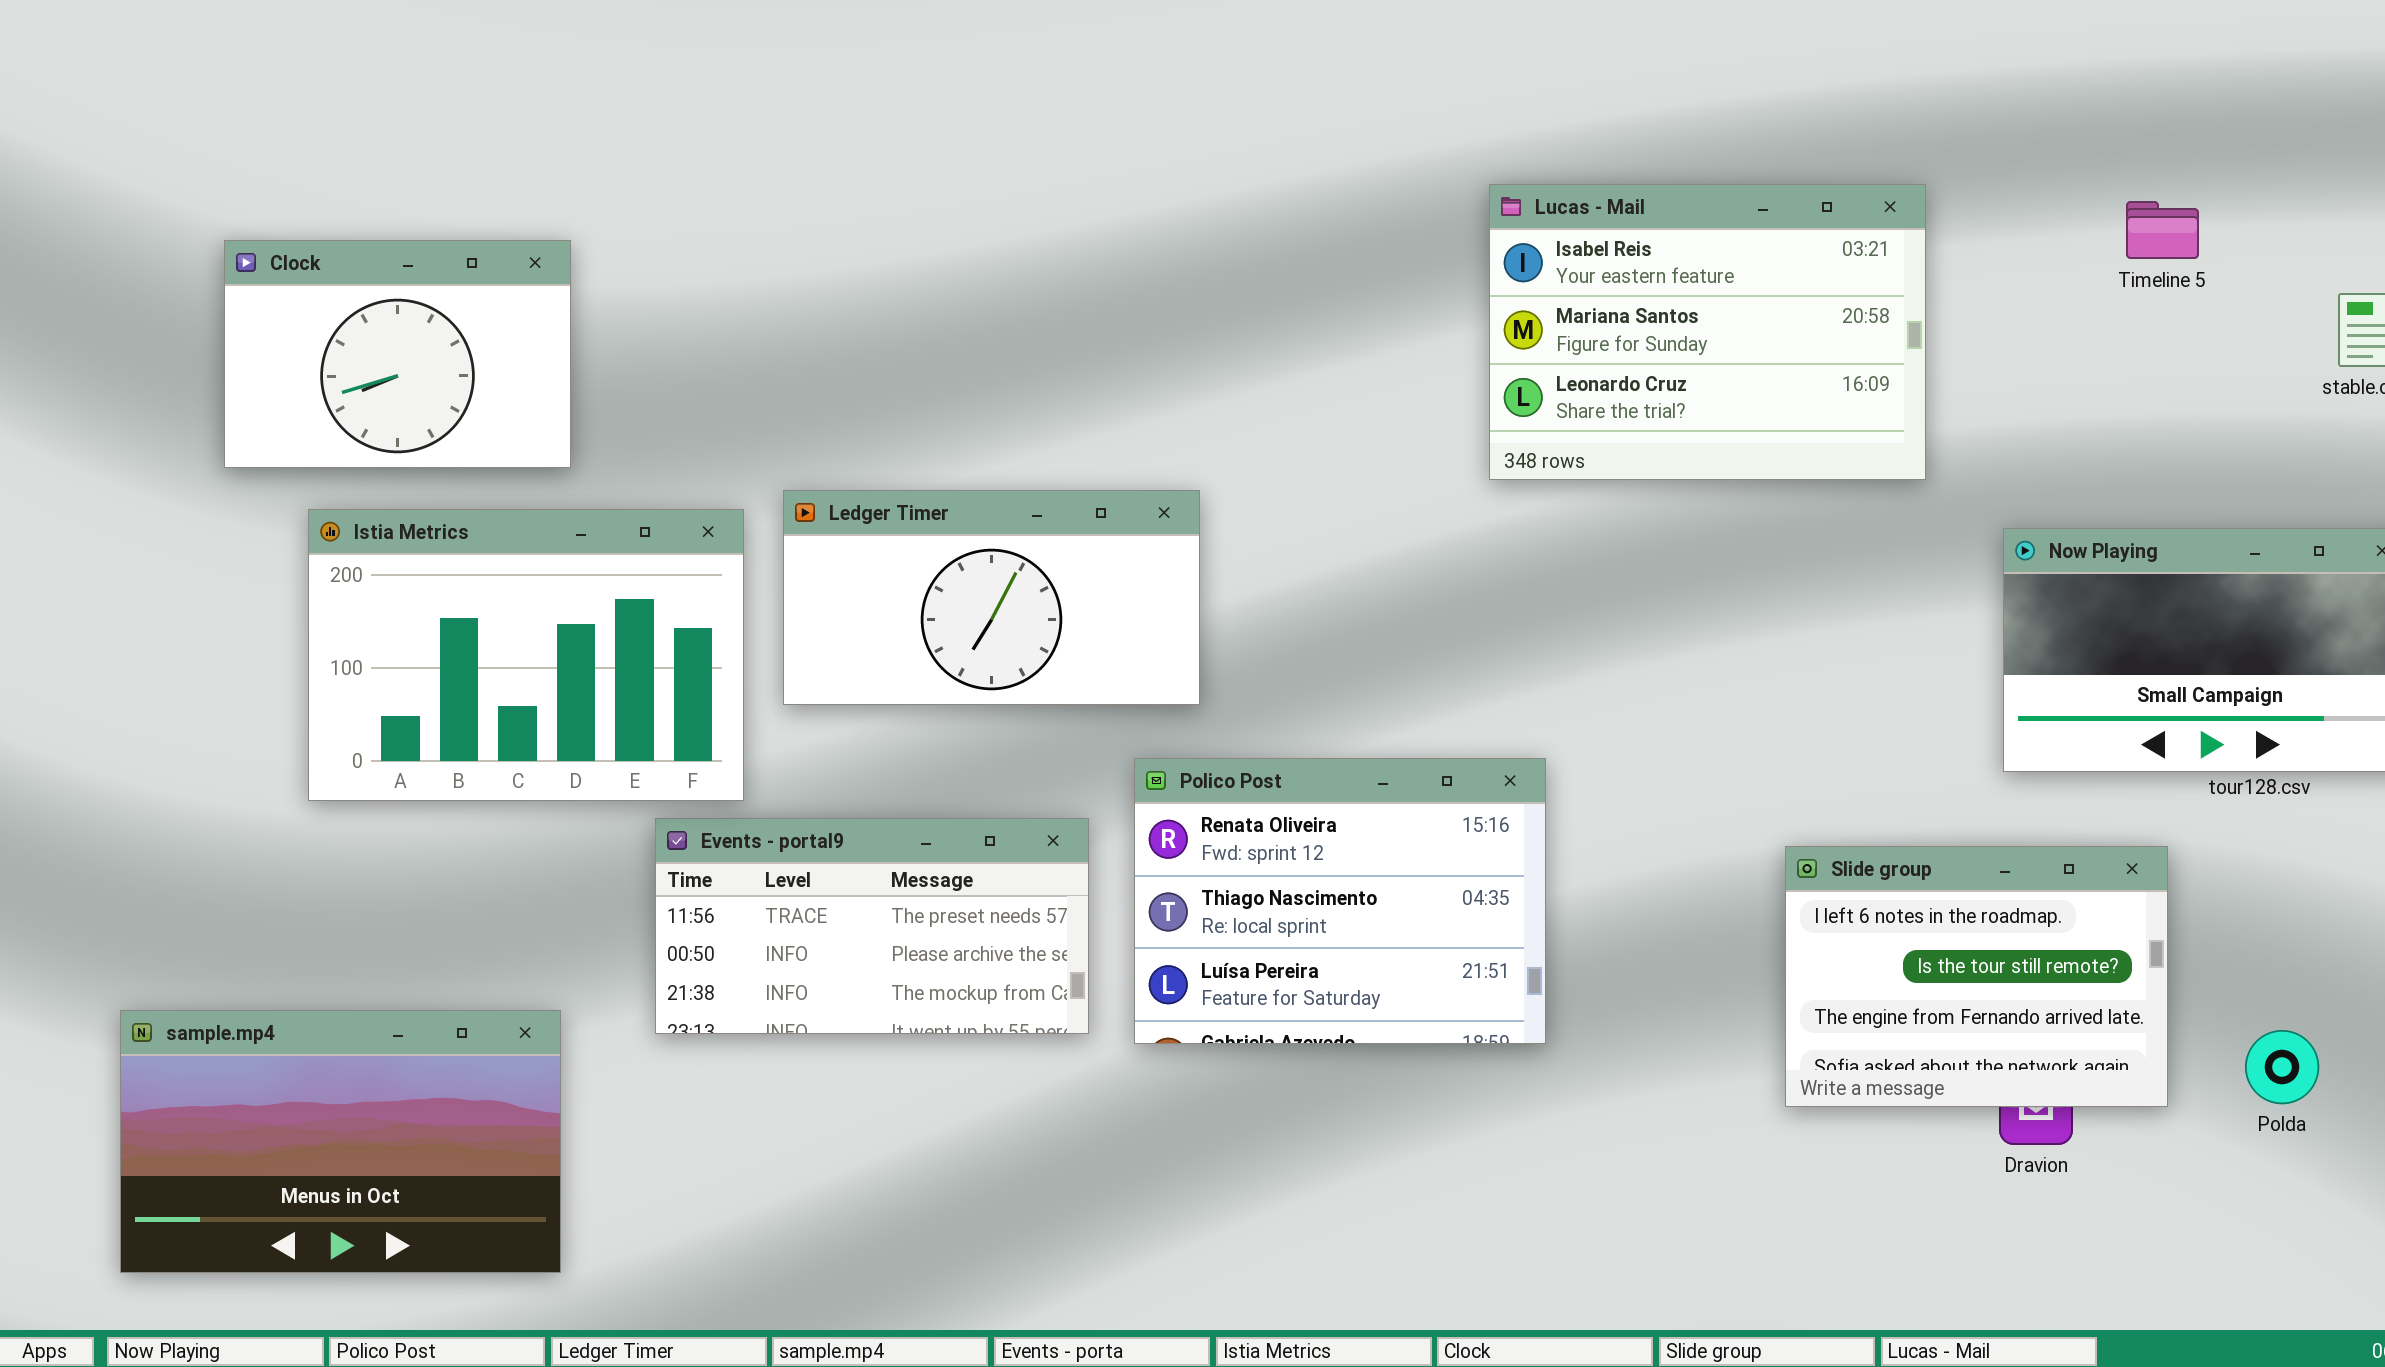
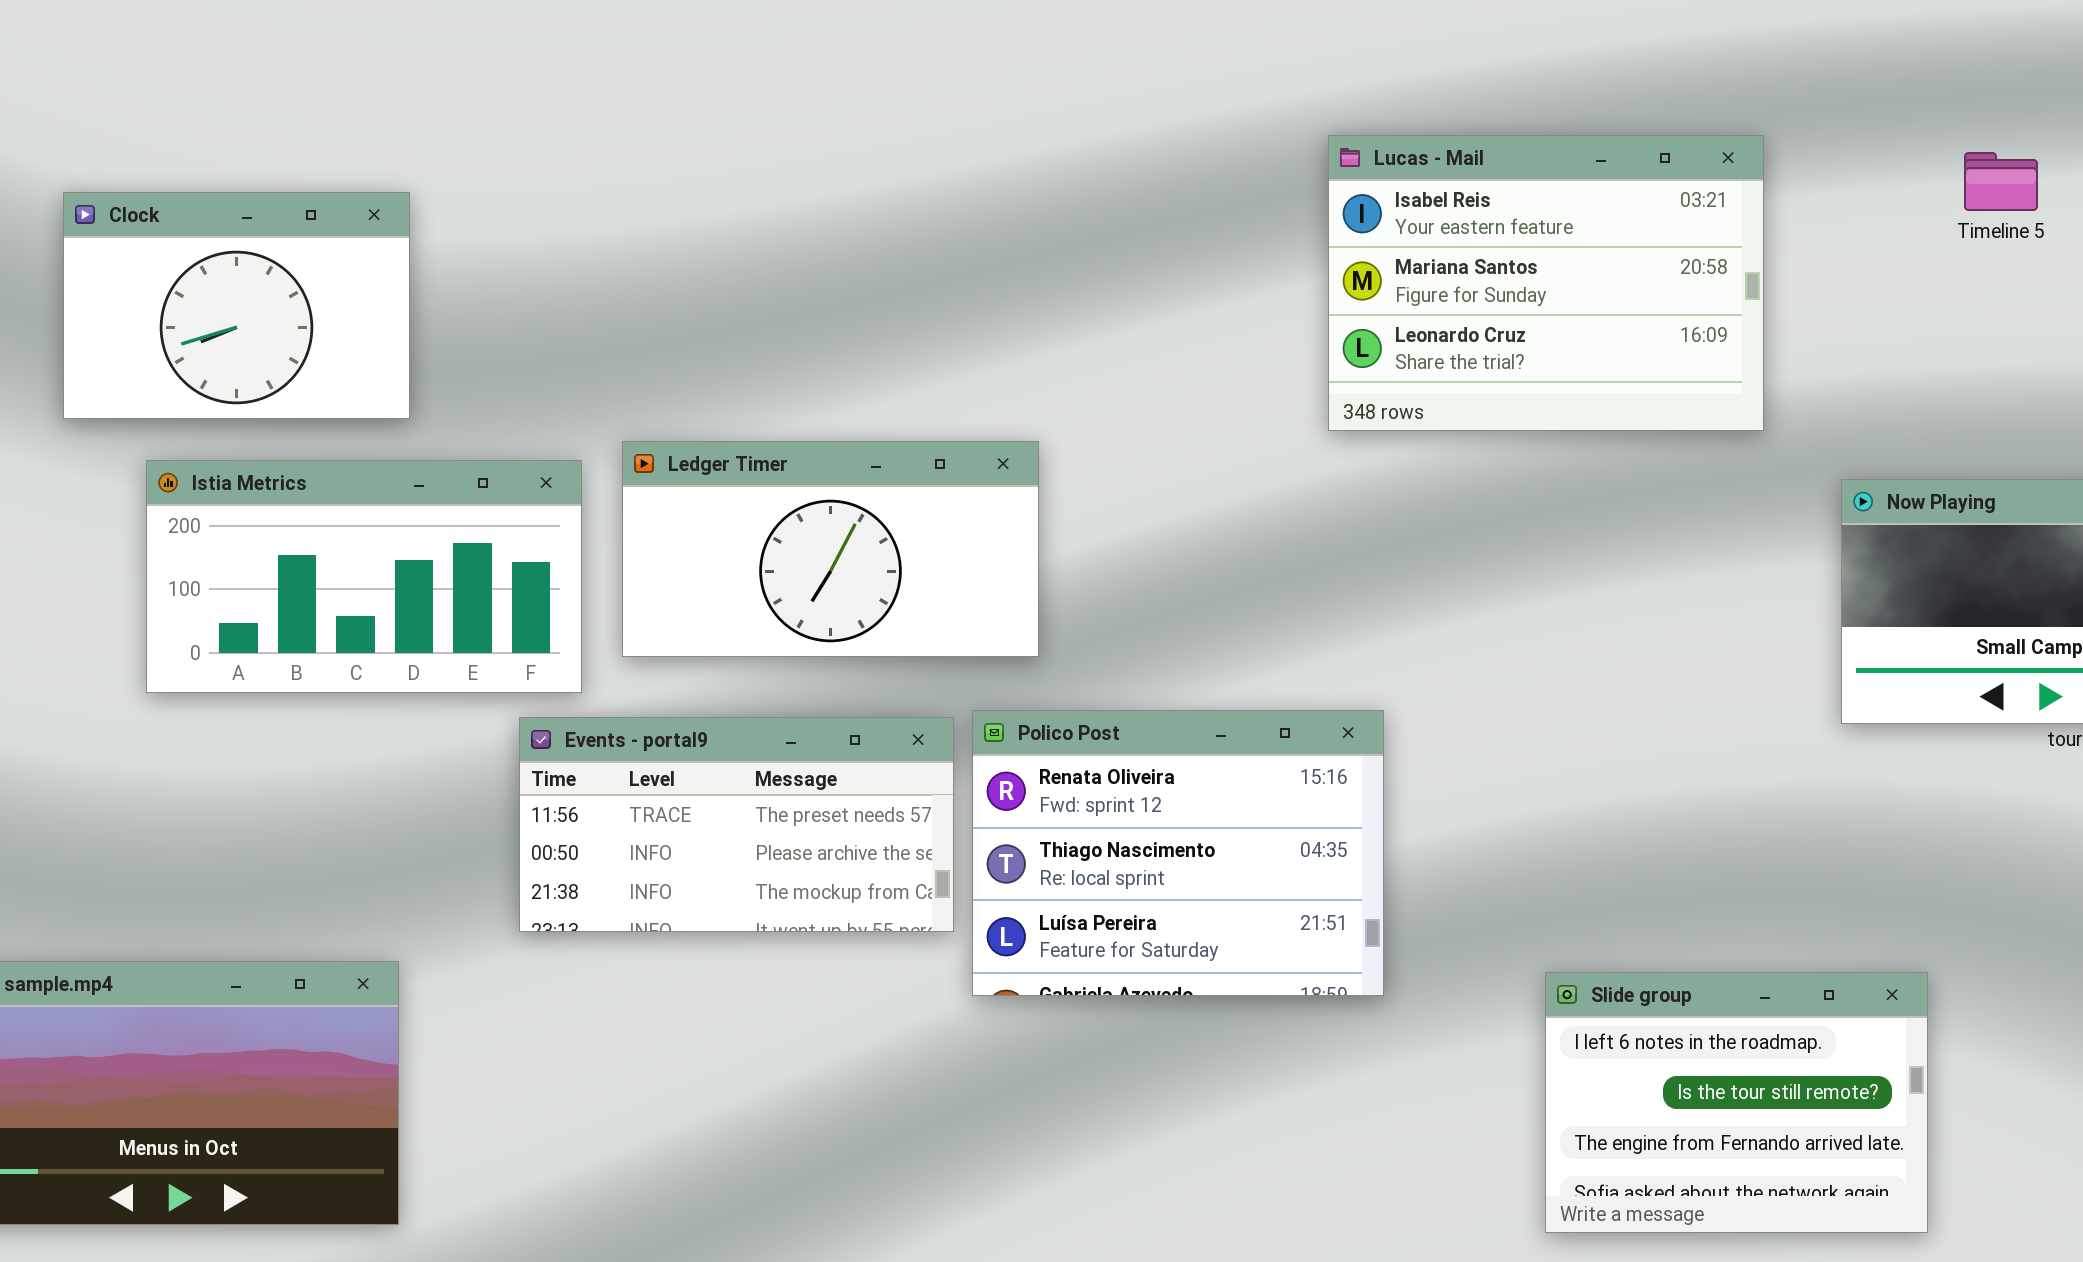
Istia Metrics: [308,509,744,801] -> [146,460,582,693], resized
Events - portal9: [655,818,1089,1034] -> [519,717,954,932], moved
Slide group: [1785,846,2168,1107] -> [1545,972,1928,1233], moved

